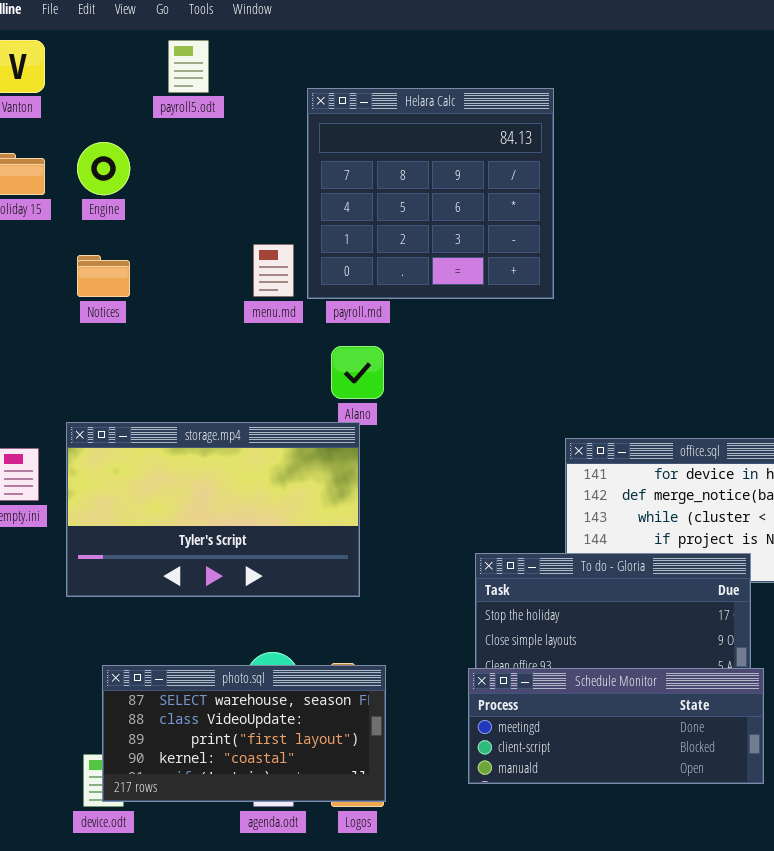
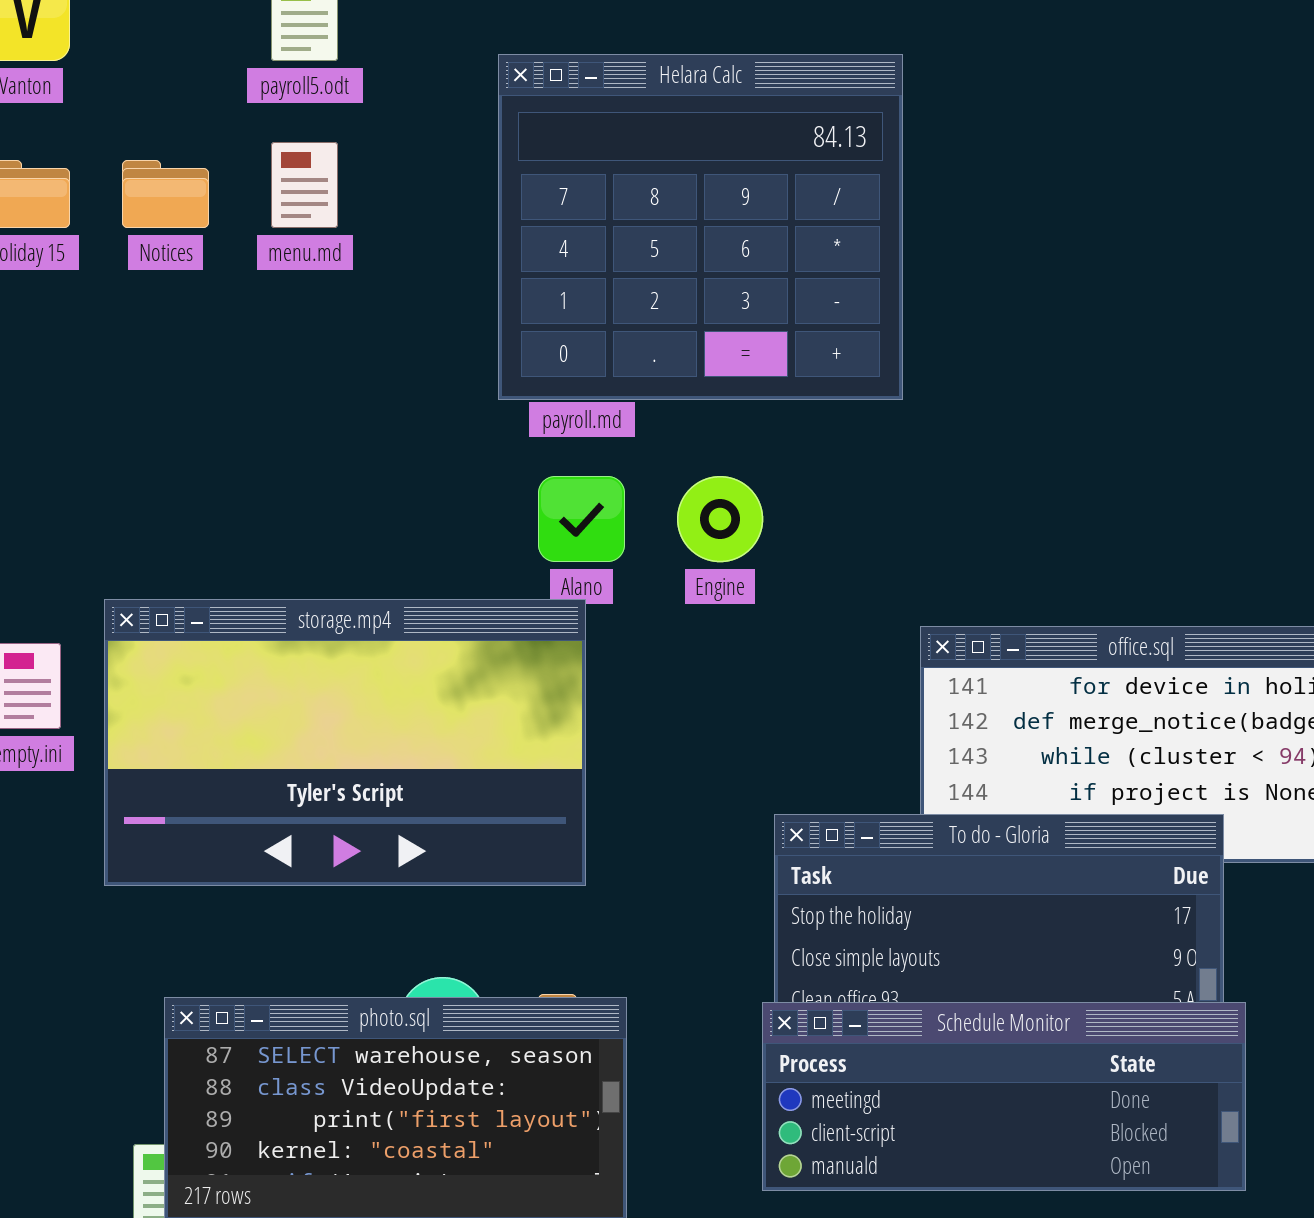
Engine: [77,142,130,195] -> [677,476,763,562], moved
menu.md: [253,244,294,297] -> [271,142,338,228], moved
Notices: [77,255,130,297] -> [122,160,209,228], moved

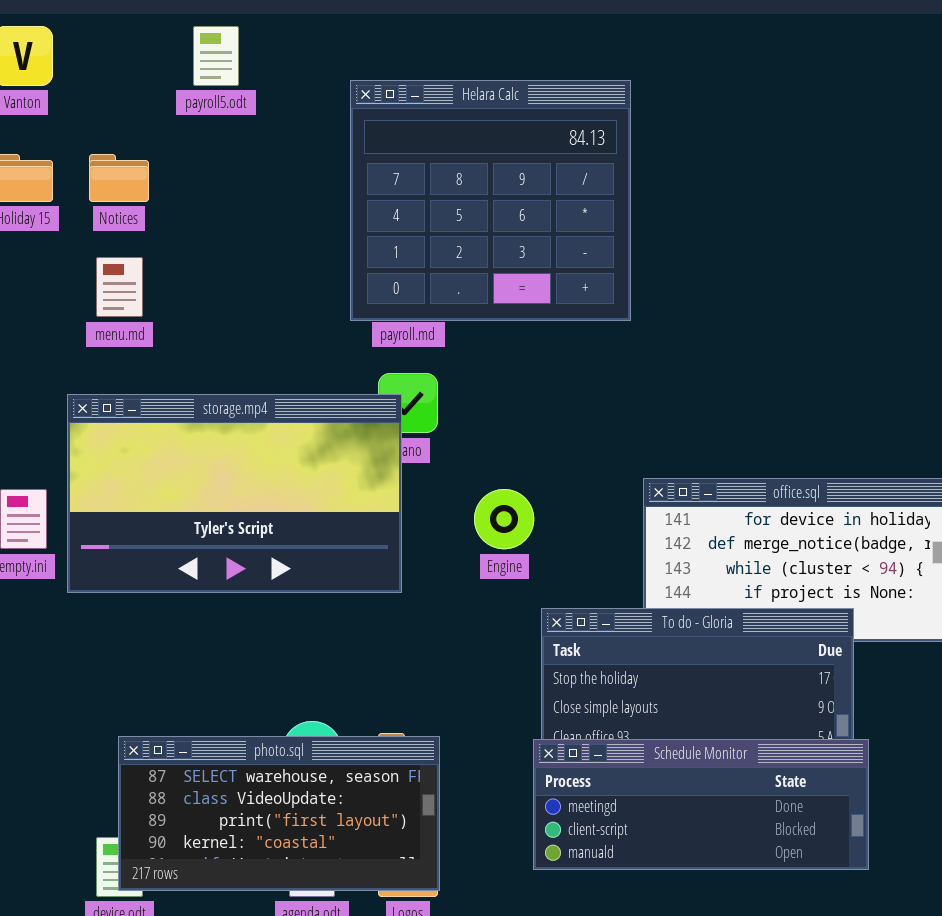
menu.md: [271,142,338,228] -> [96,257,143,317], moved
Engine: [677,476,763,562] -> [474,489,534,549], moved
storage.mp4: [104,599,586,886] -> [67,394,402,593], moved

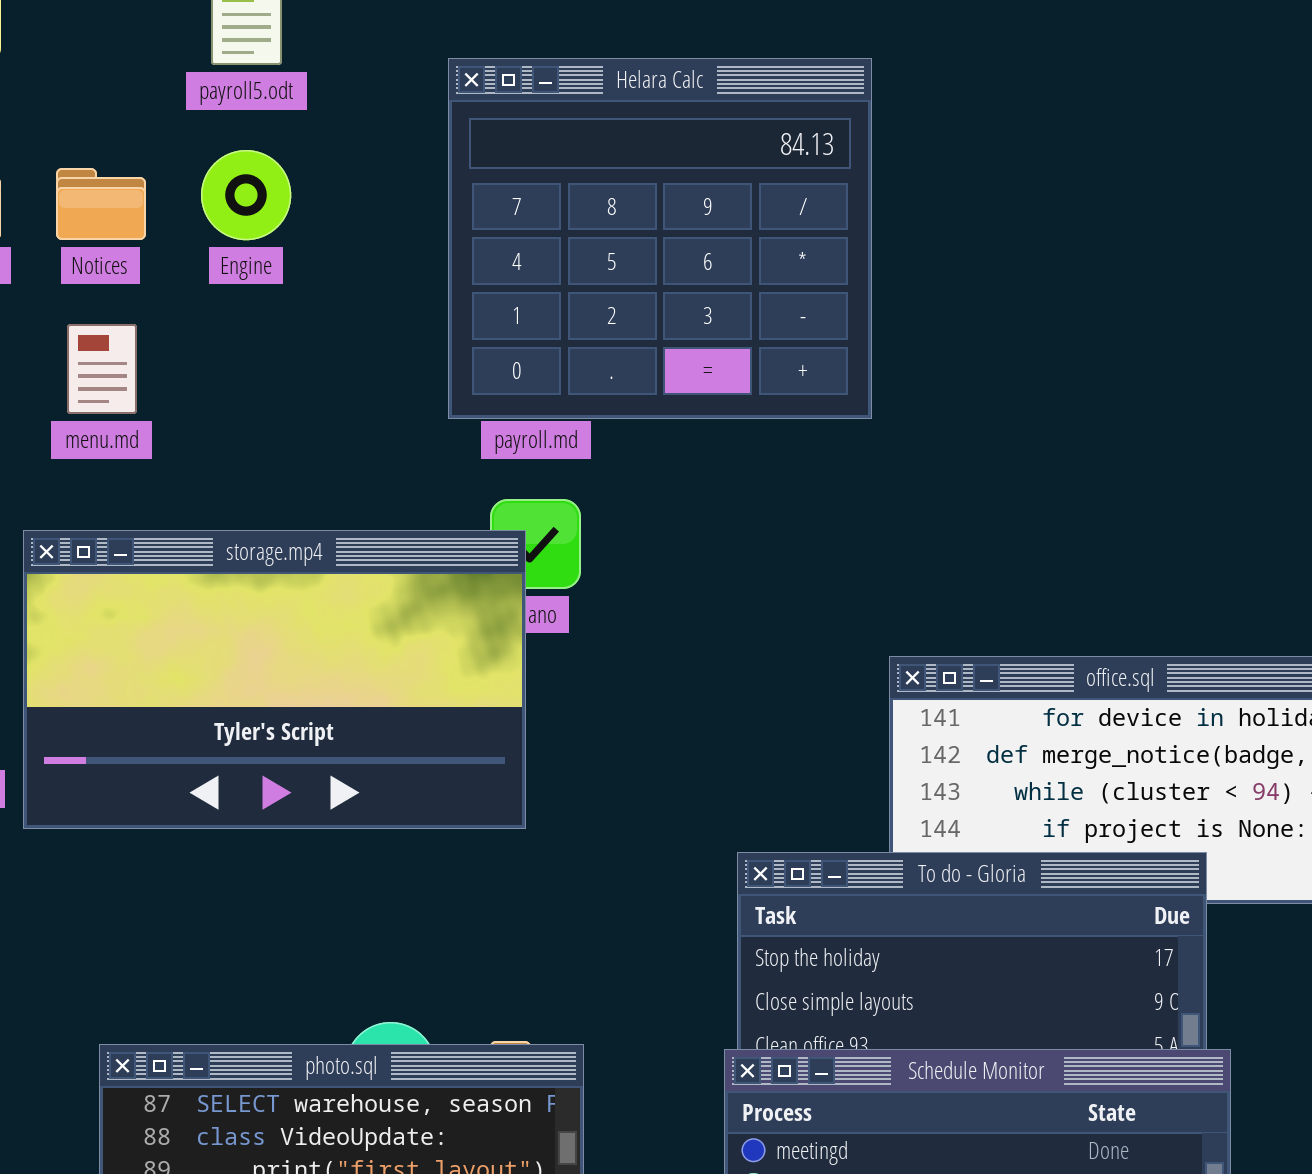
Engine: [474,489,534,549] -> [201,150,291,240], moved

